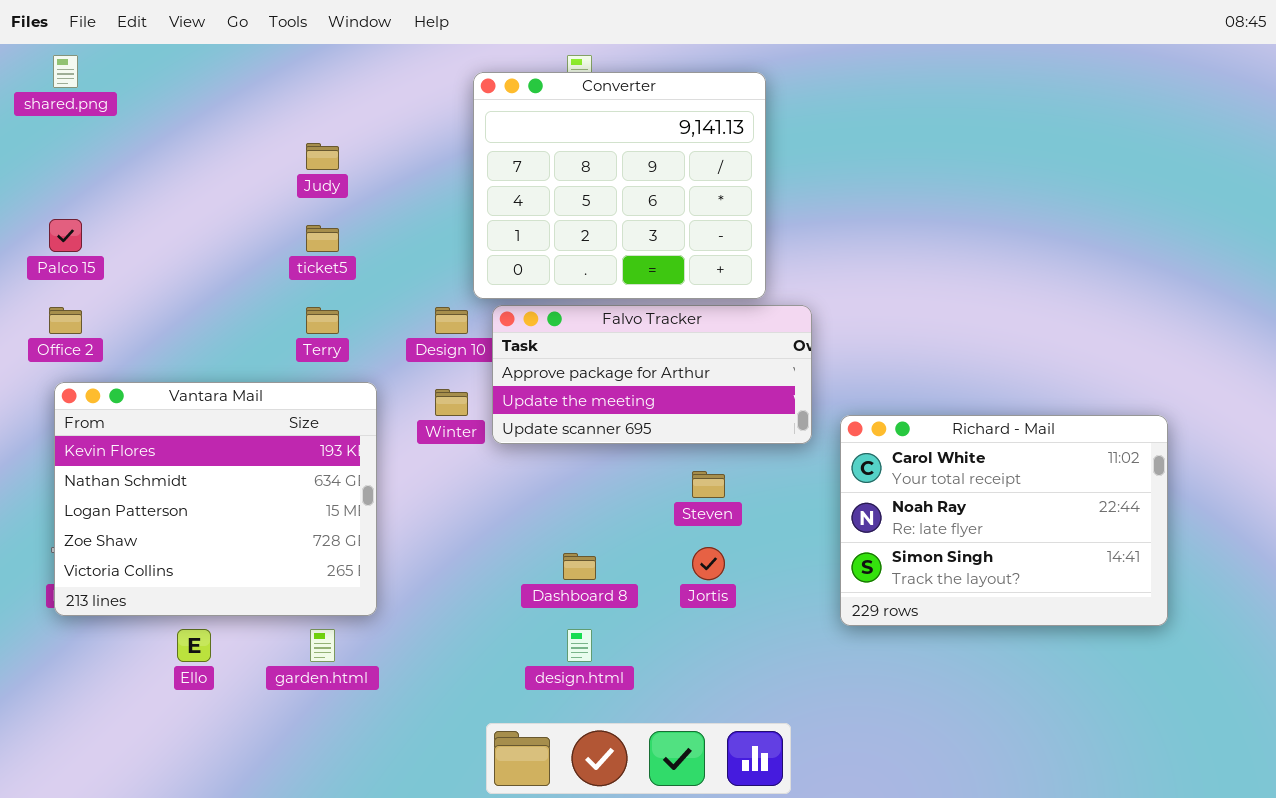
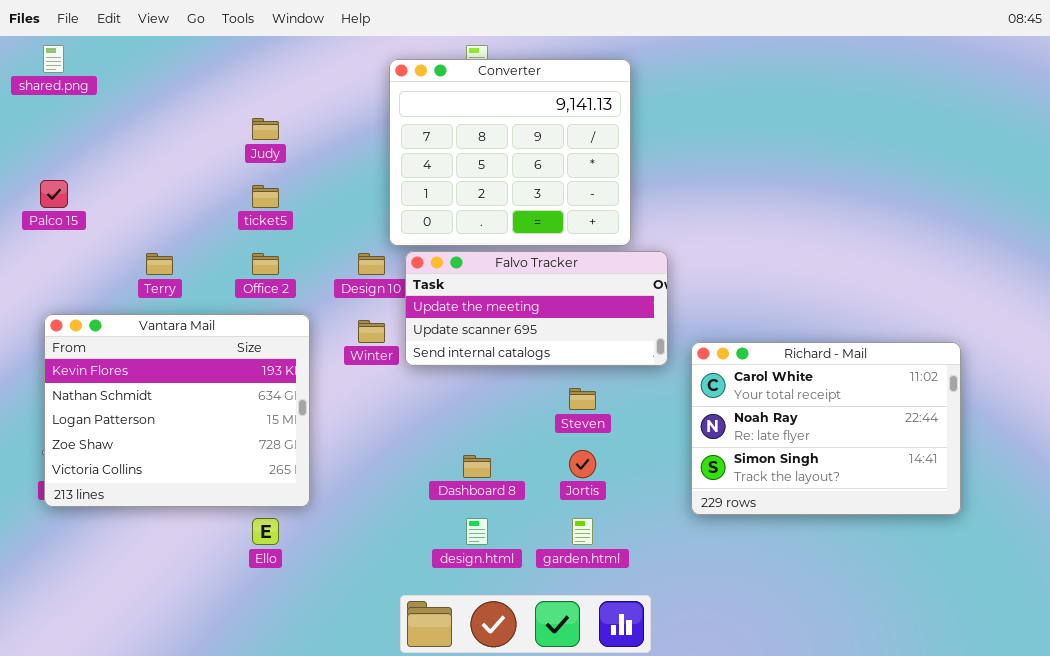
Falvo Tracker: [492,305,812,444] -> [405,251,668,366], scrolled down 1 row
Office 2: [49,307,82,334] -> [252,253,279,275], moved
Terry: [306,307,339,334] -> [146,253,173,275], moved
Ello: [177,629,211,662] -> [252,518,279,545], moved
garden.html: [310,629,335,662] -> [572,518,593,545], moved

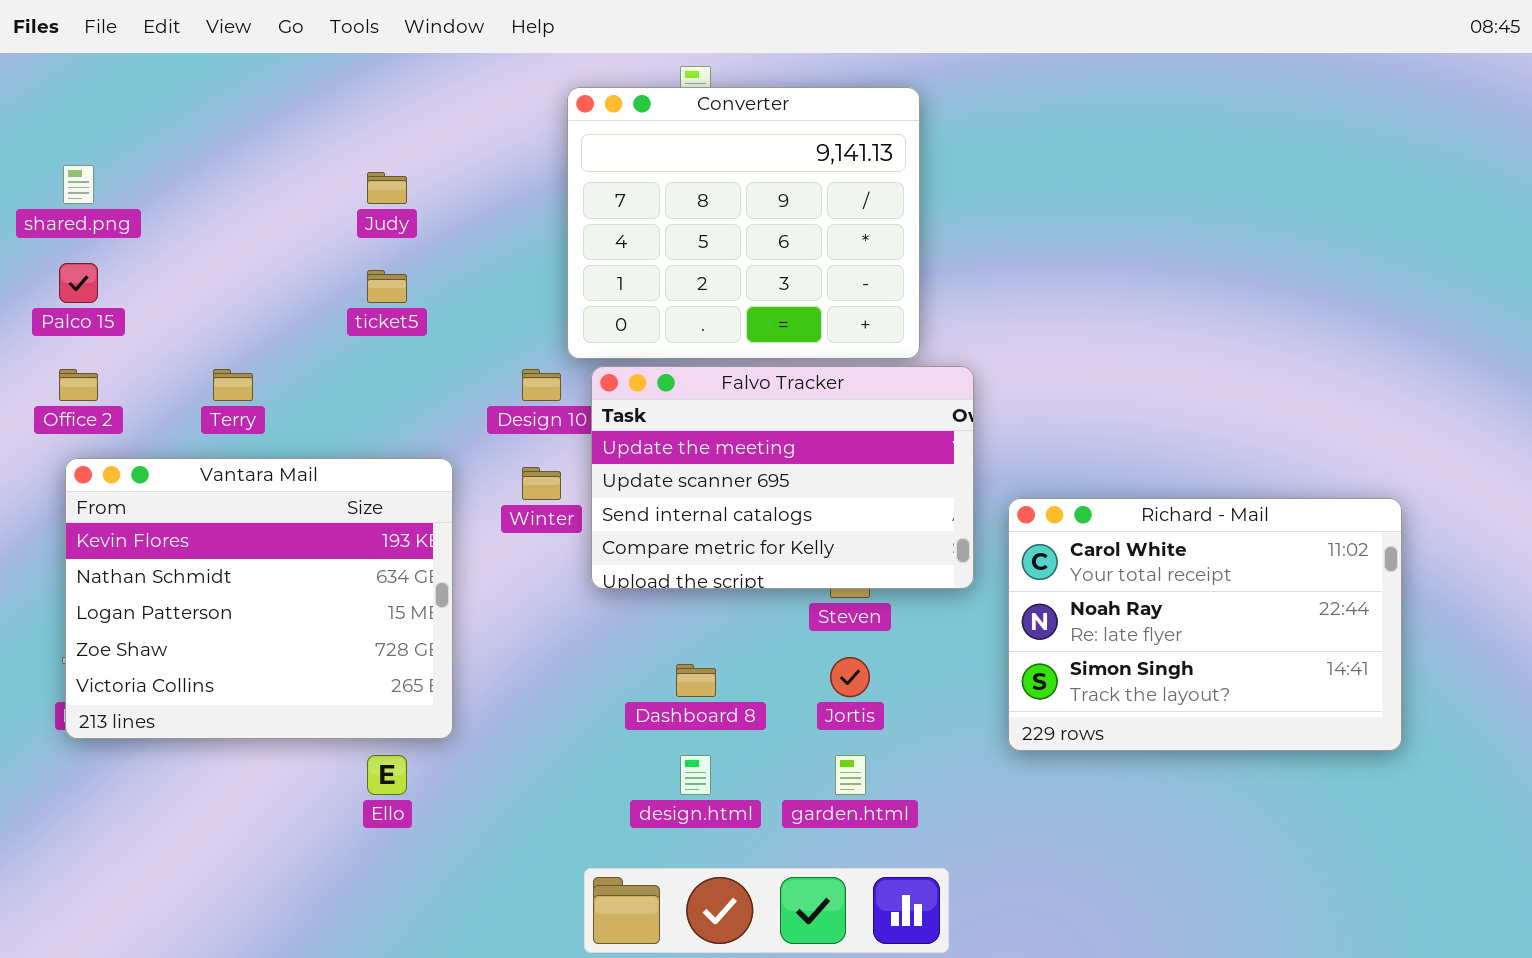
shared.png: [43,45,64,73] -> [63,165,94,204], moved
Falvo Tracker: [405,251,668,366] -> [591,366,974,589], resized
Office 2: [252,253,279,275] -> [59,369,98,401], moved

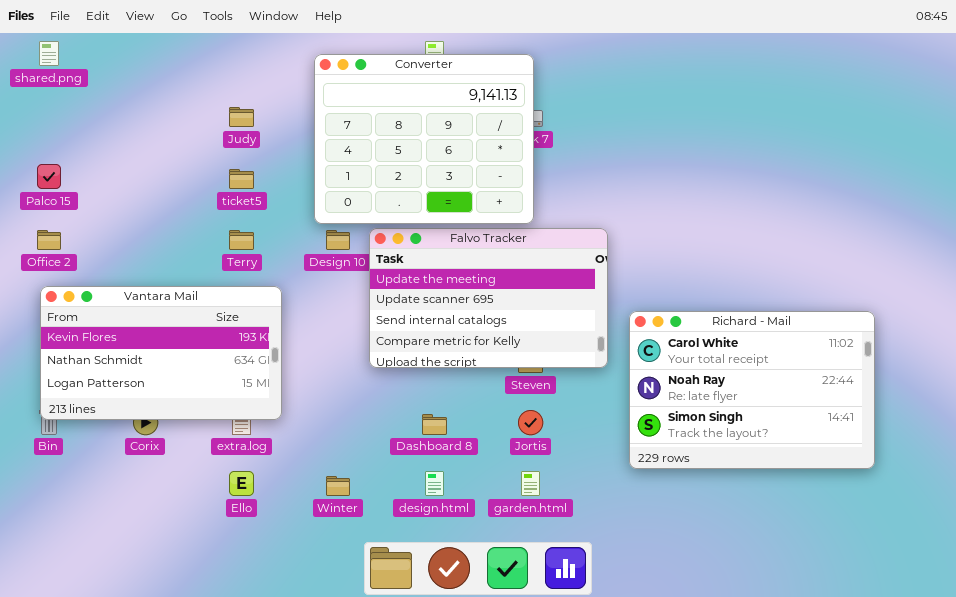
Converter: [567,87,920,359] -> [314,54,534,224], moved
shared.png: [63,165,94,204] -> [39,41,59,66], moved
Terry: [213,369,253,401] -> [229,230,254,250], moved
Vantara Mail: [65,458,453,739] -> [40,286,282,420], resized
Winter: [522,467,561,500] -> [326,476,350,496], moved

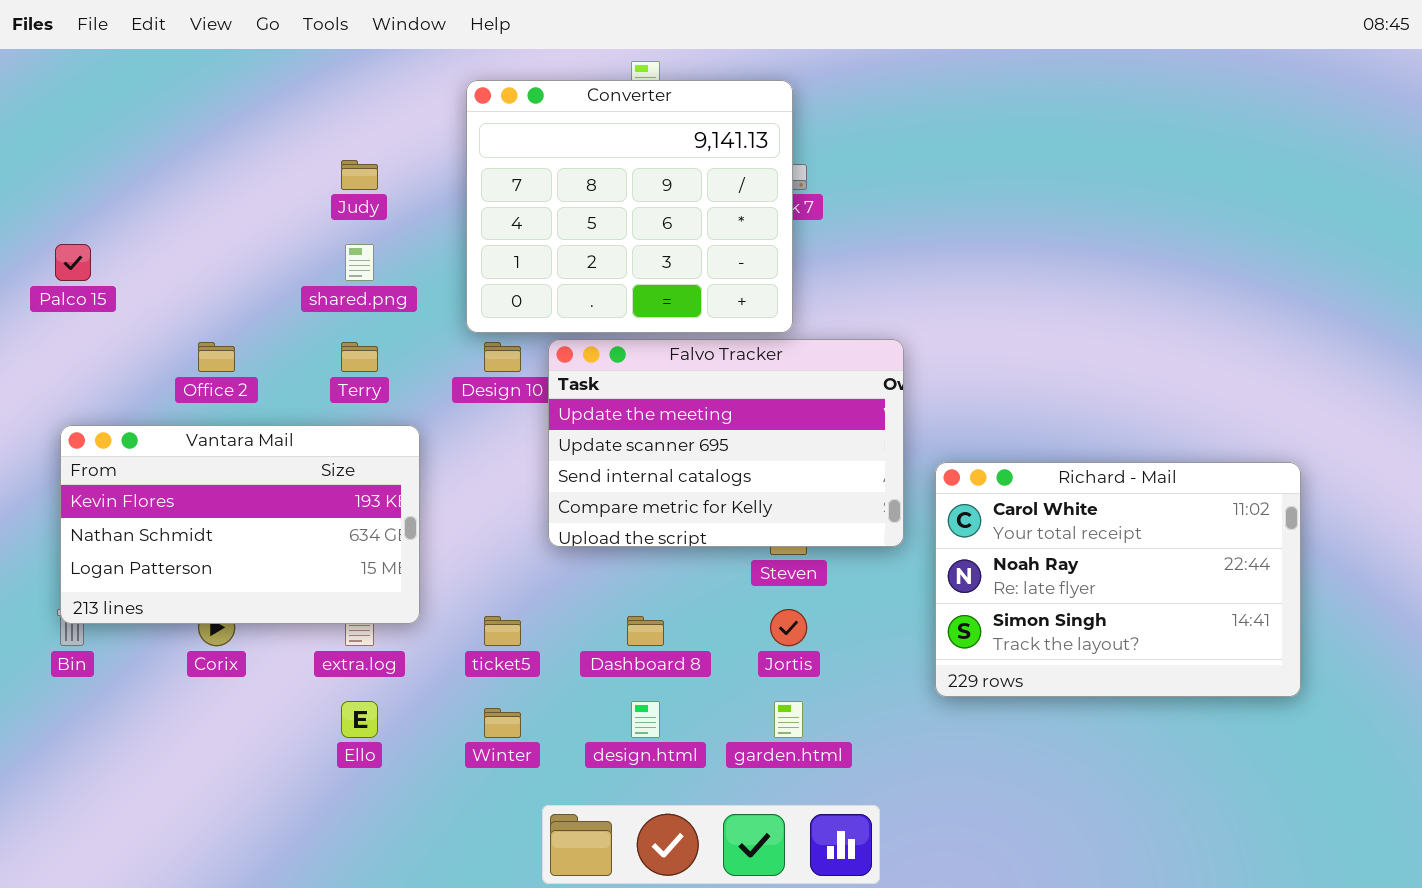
shared.png: [39,41,59,66] -> [345,244,374,281], moved
ticket5: [229,169,254,189] -> [484,616,521,646], moved
Office 2: [37,230,61,250] -> [198,342,235,372], moved

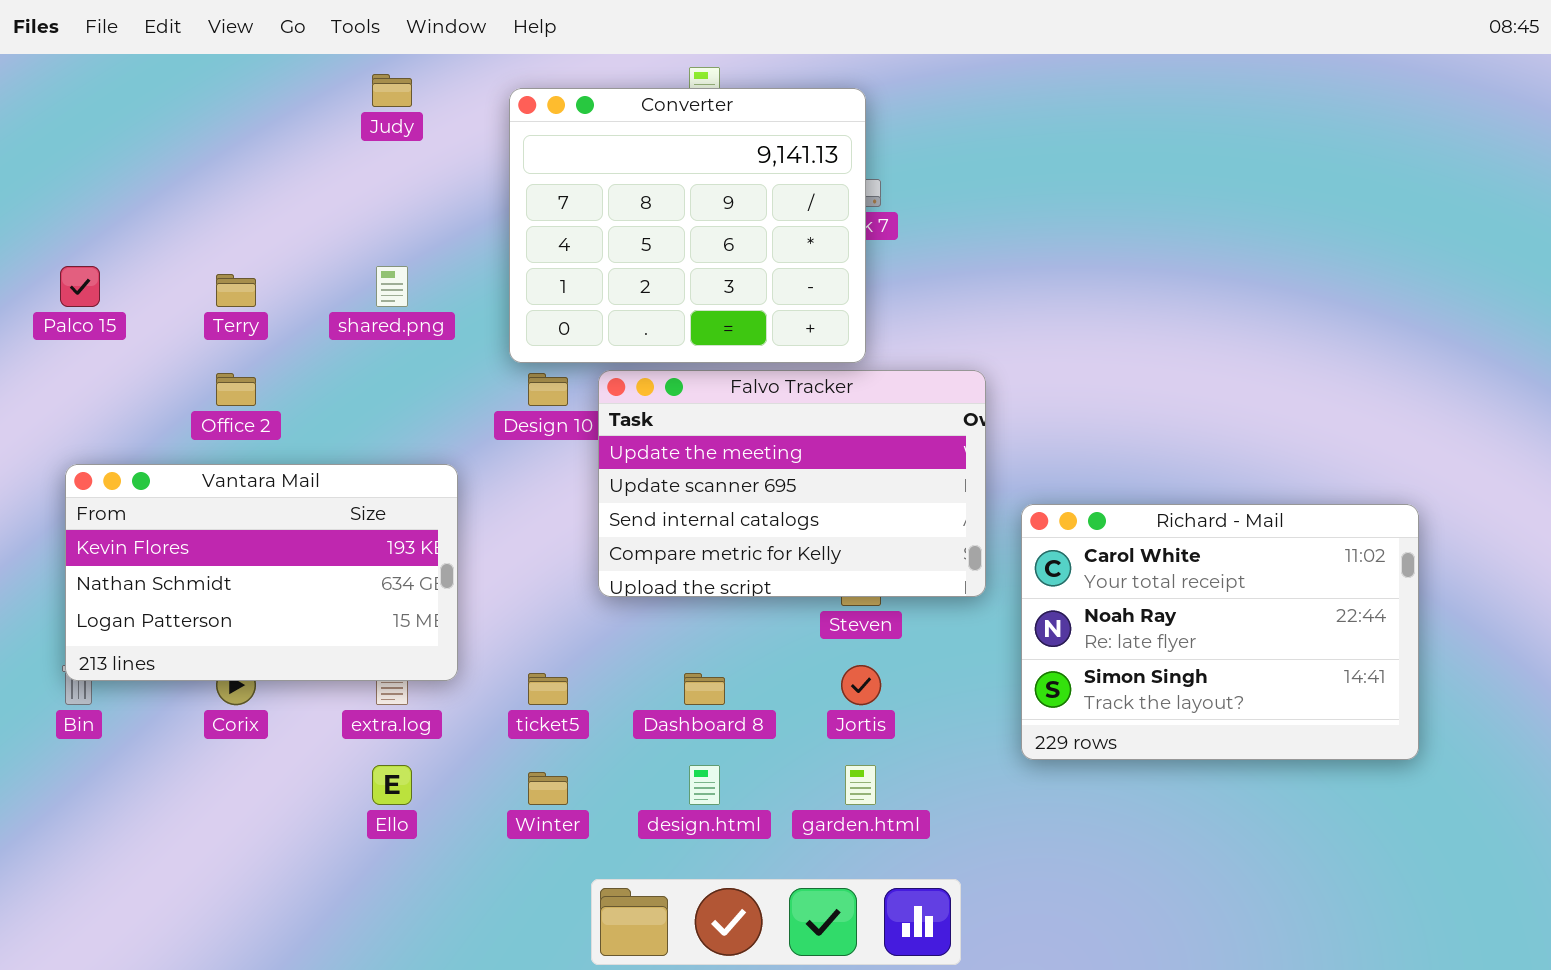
Judy: [341,160,378,190] -> [372,74,412,107], moved
Terry: [341,342,378,372] -> [216,274,256,307], moved

